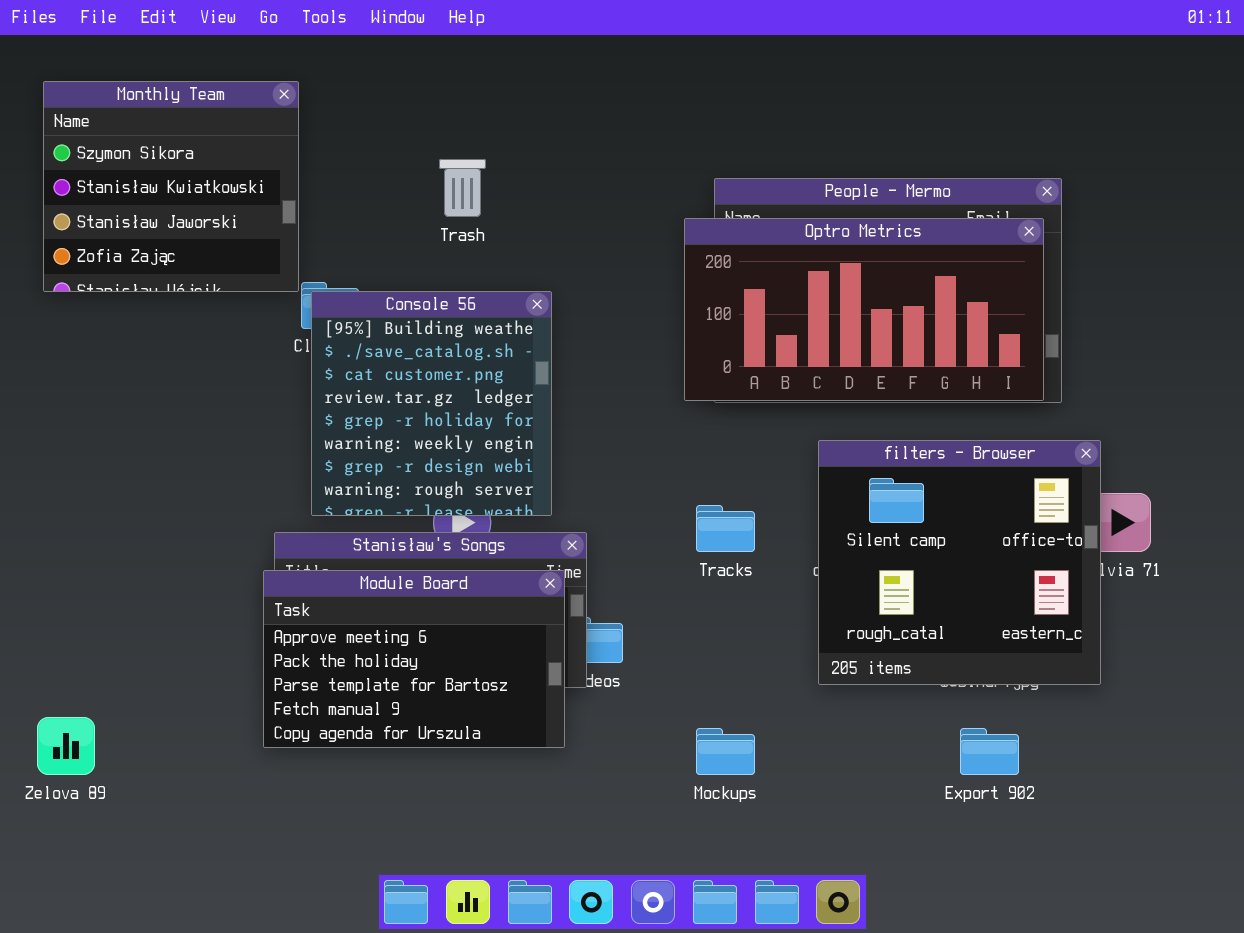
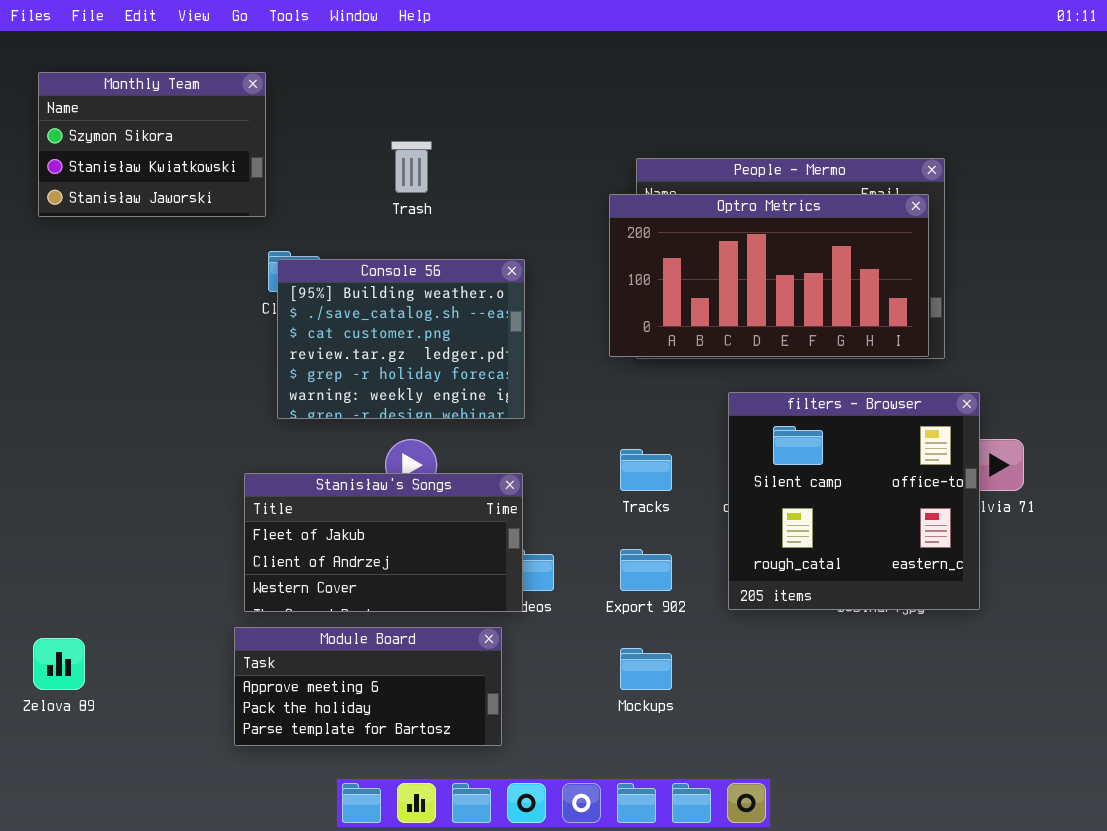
Monthly Team: [43,81,299,292] -> [38,72,266,217], resized
Console 56: [311,291,552,516] -> [277,259,525,419], resized
Module Board: [263,570,565,748] -> [234,627,502,746], moved, resized
Export 902: [960,728,1019,775] -> [620,549,672,591], moved

